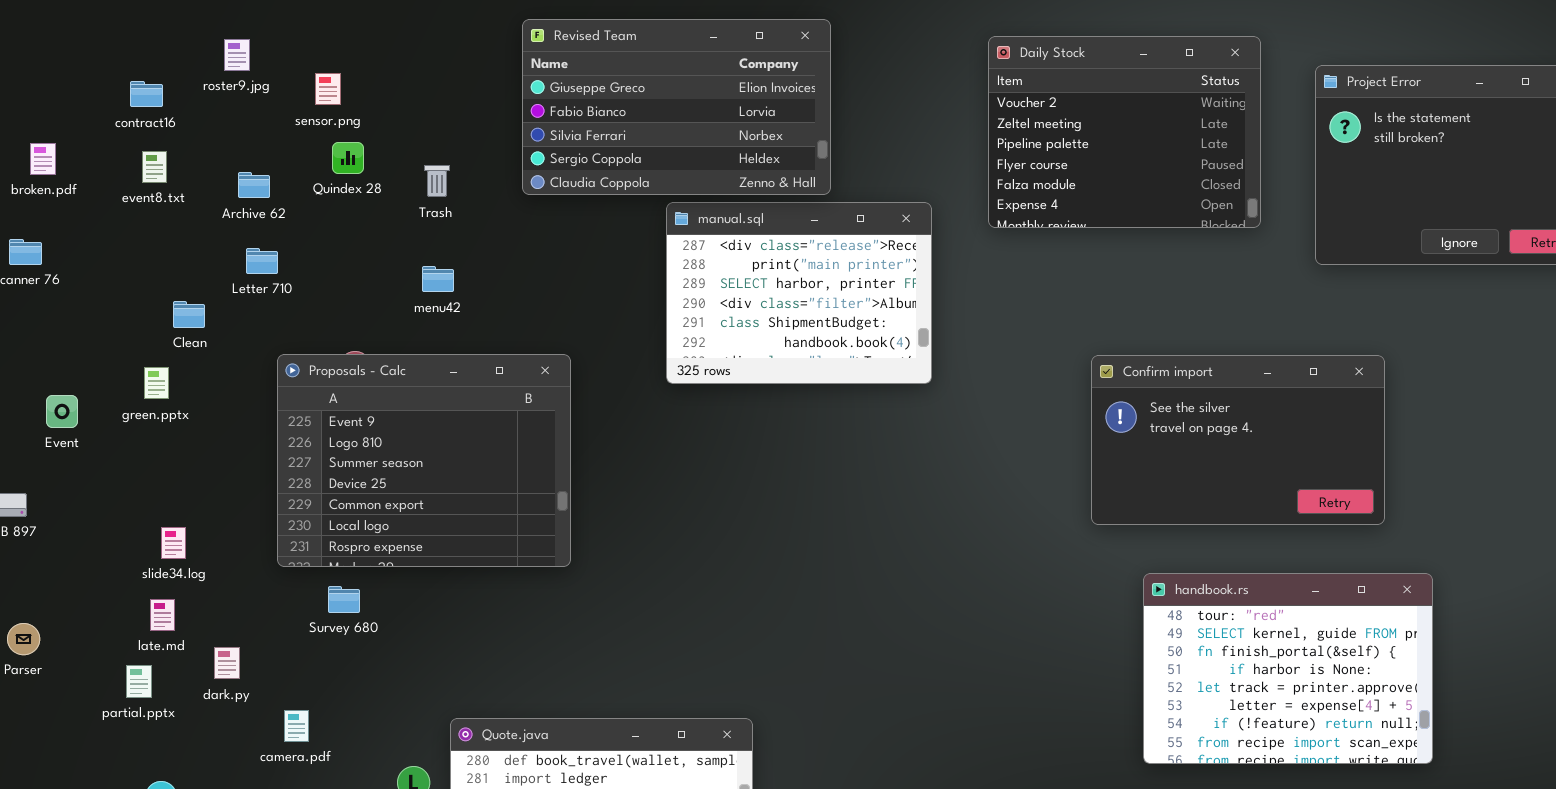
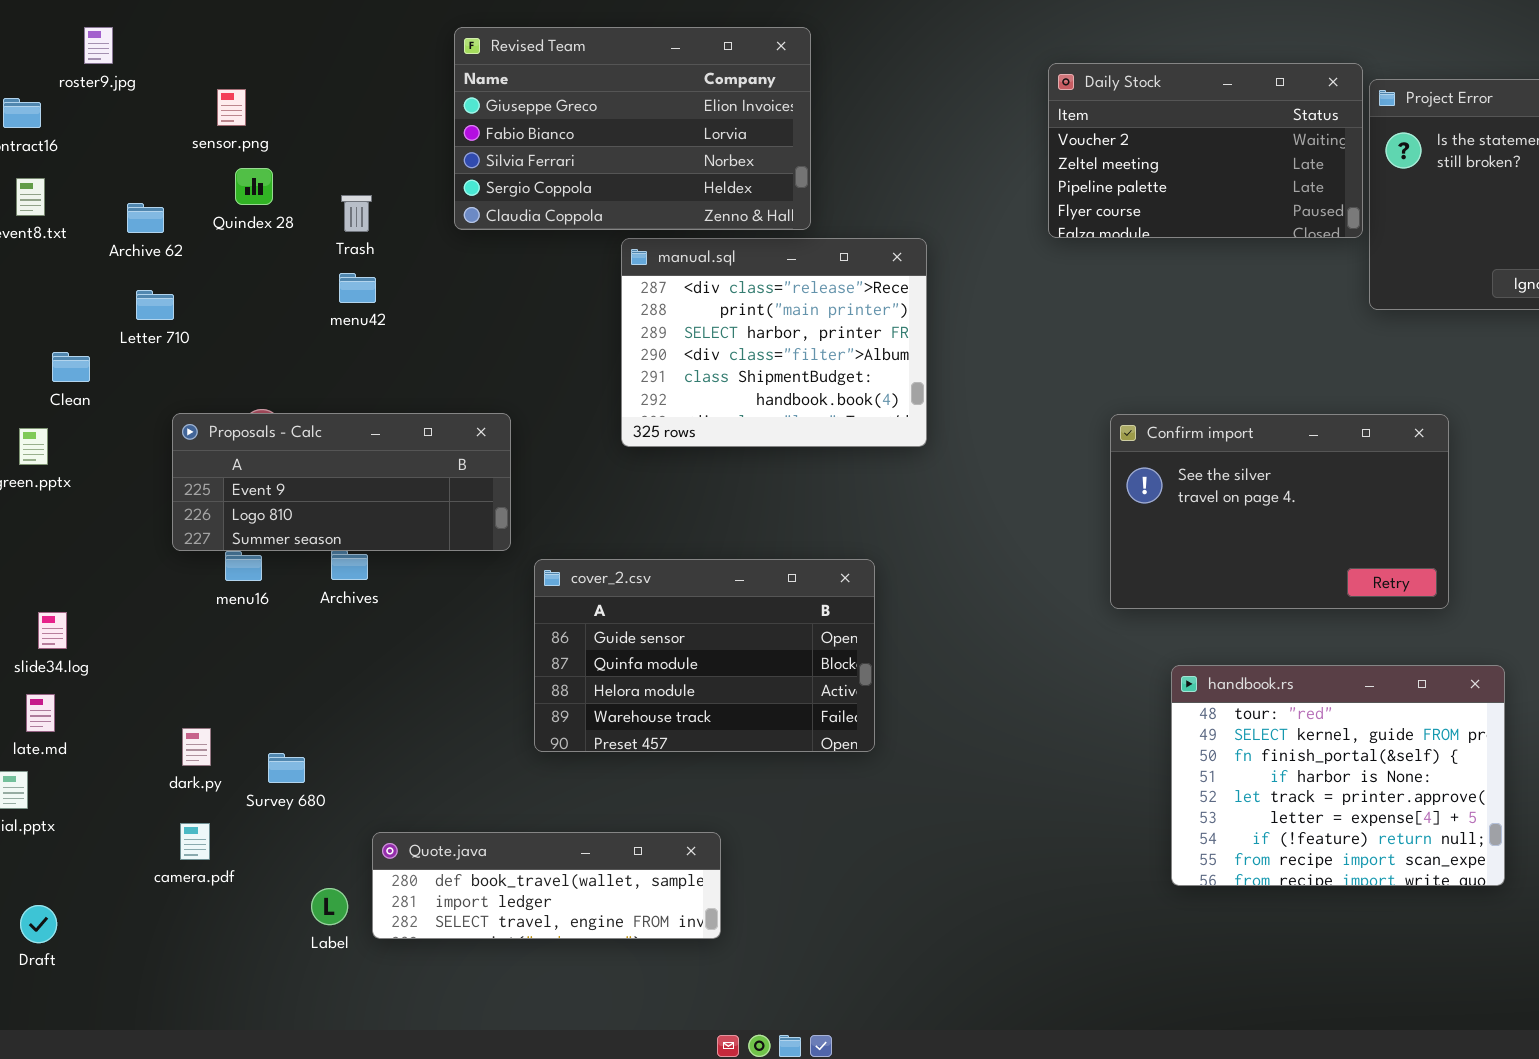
Daily Stock: [988,36,1261,228] -> [1048,63,1363,238], moved, resized
roster9.jpg: [224,39,250,71] -> [84,27,113,64], moved
menu42: [422,266,454,292] -> [339,273,376,303], moved
Proposals - Calc: [277,354,571,567] -> [172,413,511,551], resized
cover_2.csv: none -> [534,559,875,752], opened
Survey 680: [328,586,360,613] -> [268,753,305,783], moved
dark.py: [214,647,240,679] -> [182,728,211,766], moved

